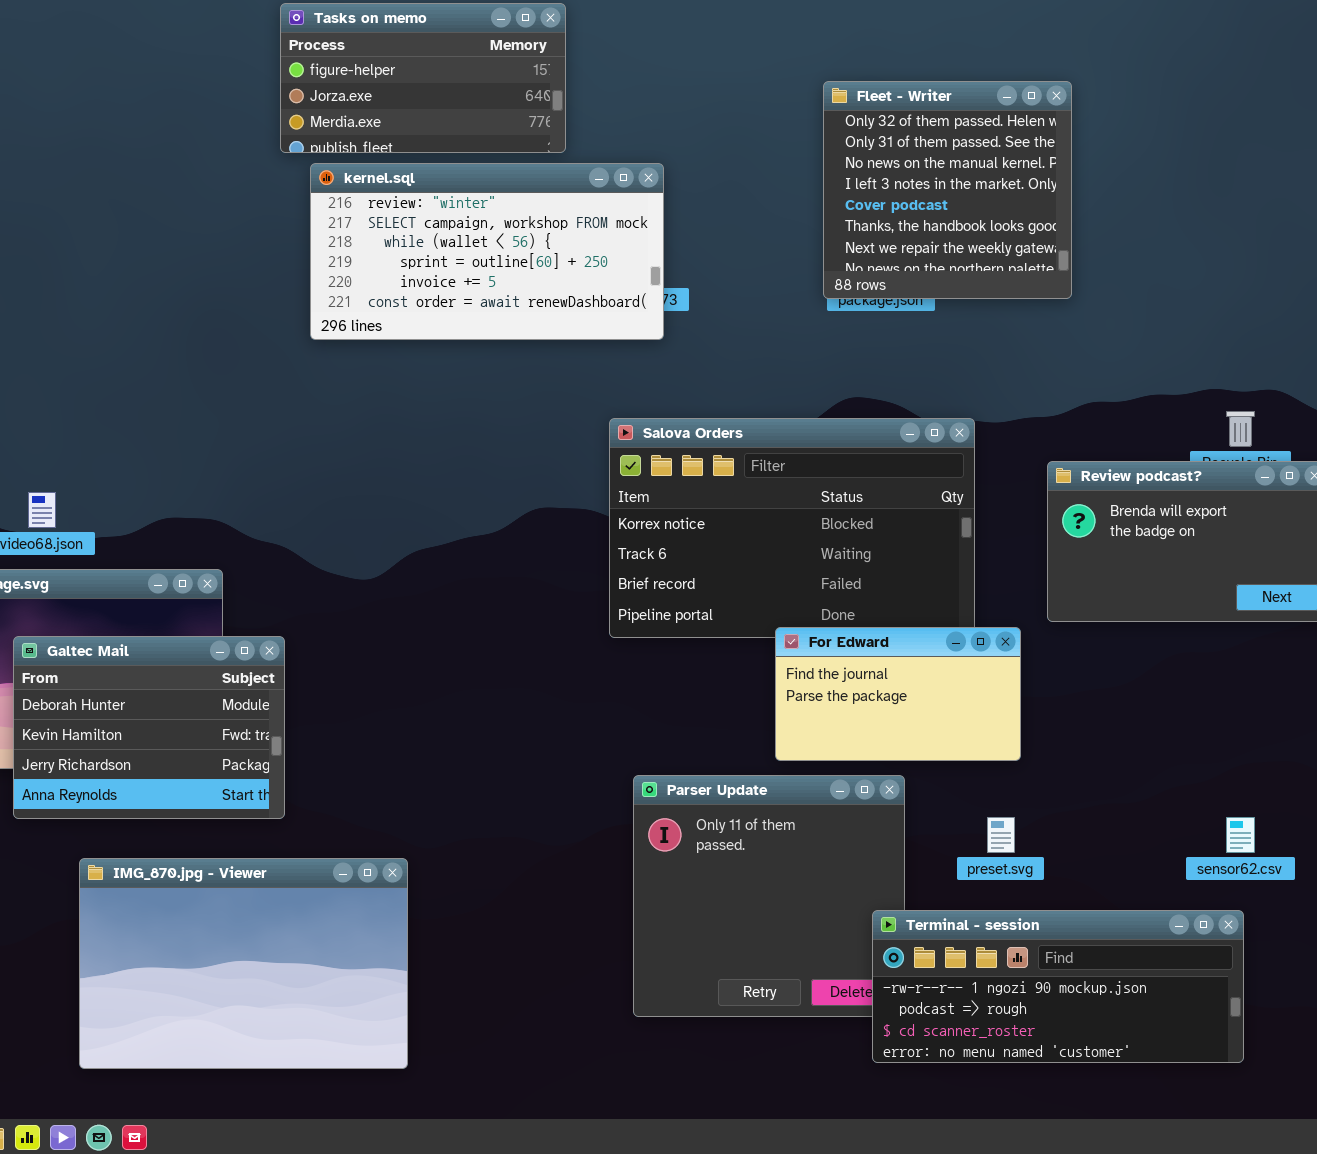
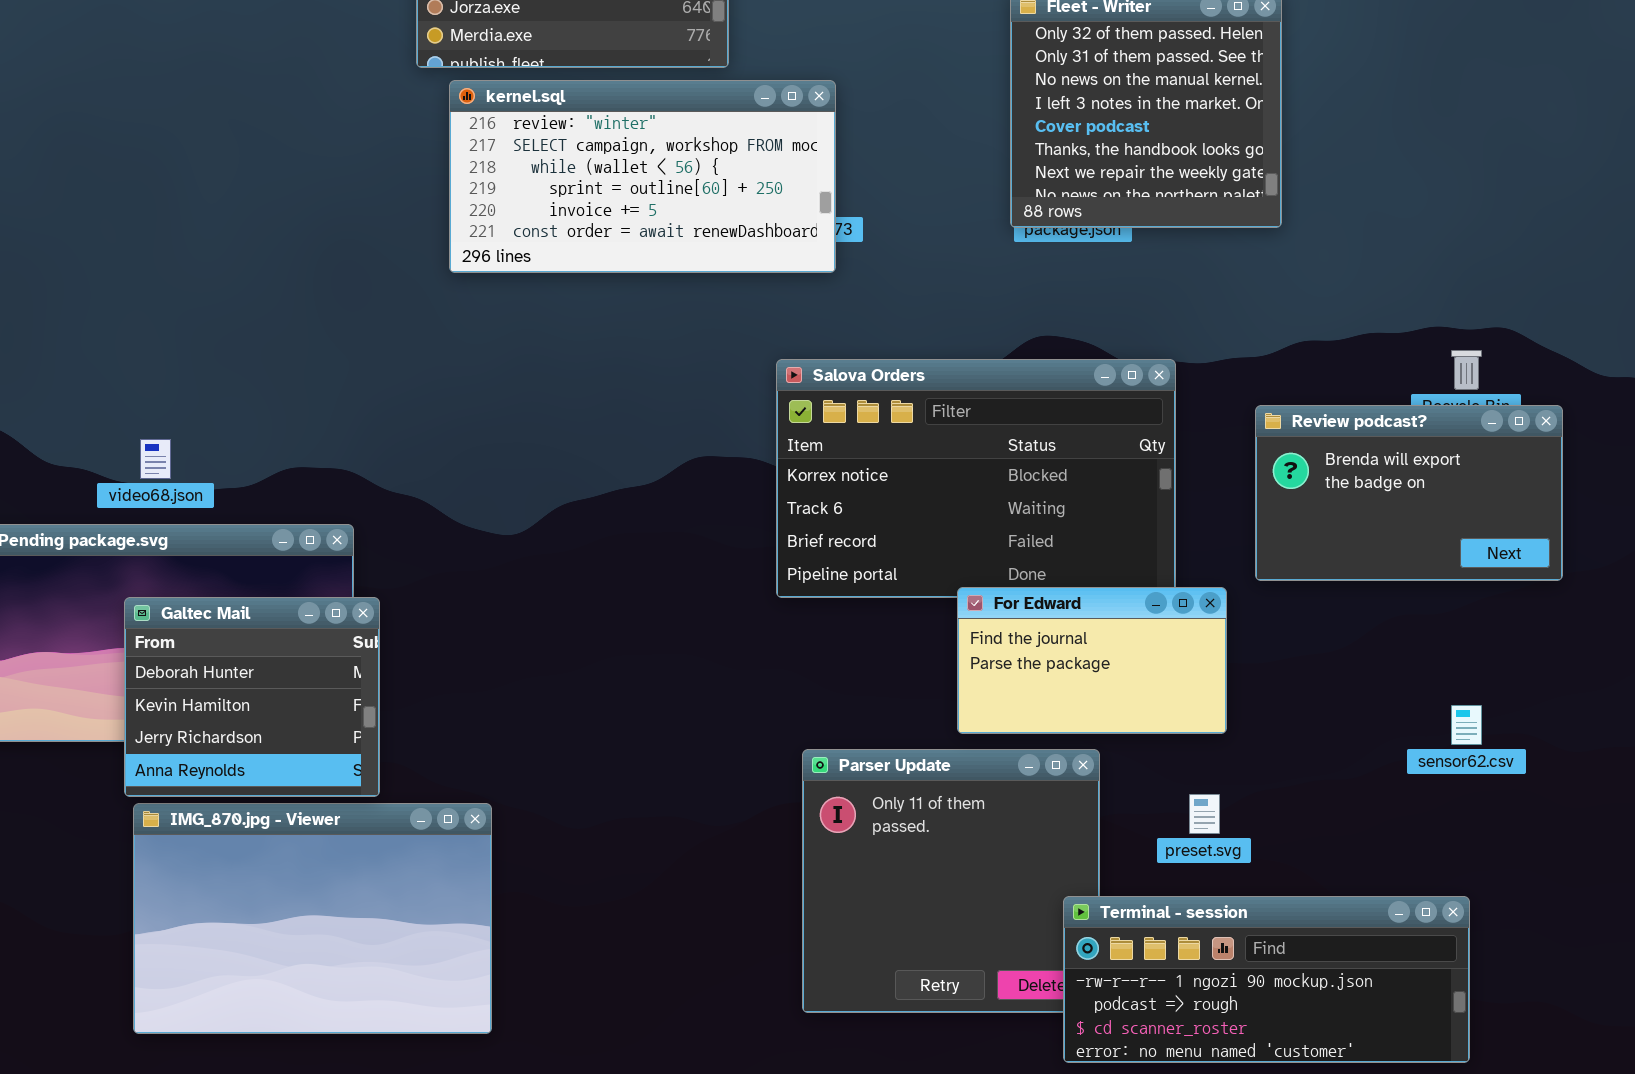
Galtec Mail: [13,636,285,819] -> [124,597,380,797], resized
sensor62.csv: [1226,817,1255,853] -> [1451,705,1482,745], moved
IMG_870.jpg - Viewer: [79,858,408,1069] -> [133,803,492,1034], moved

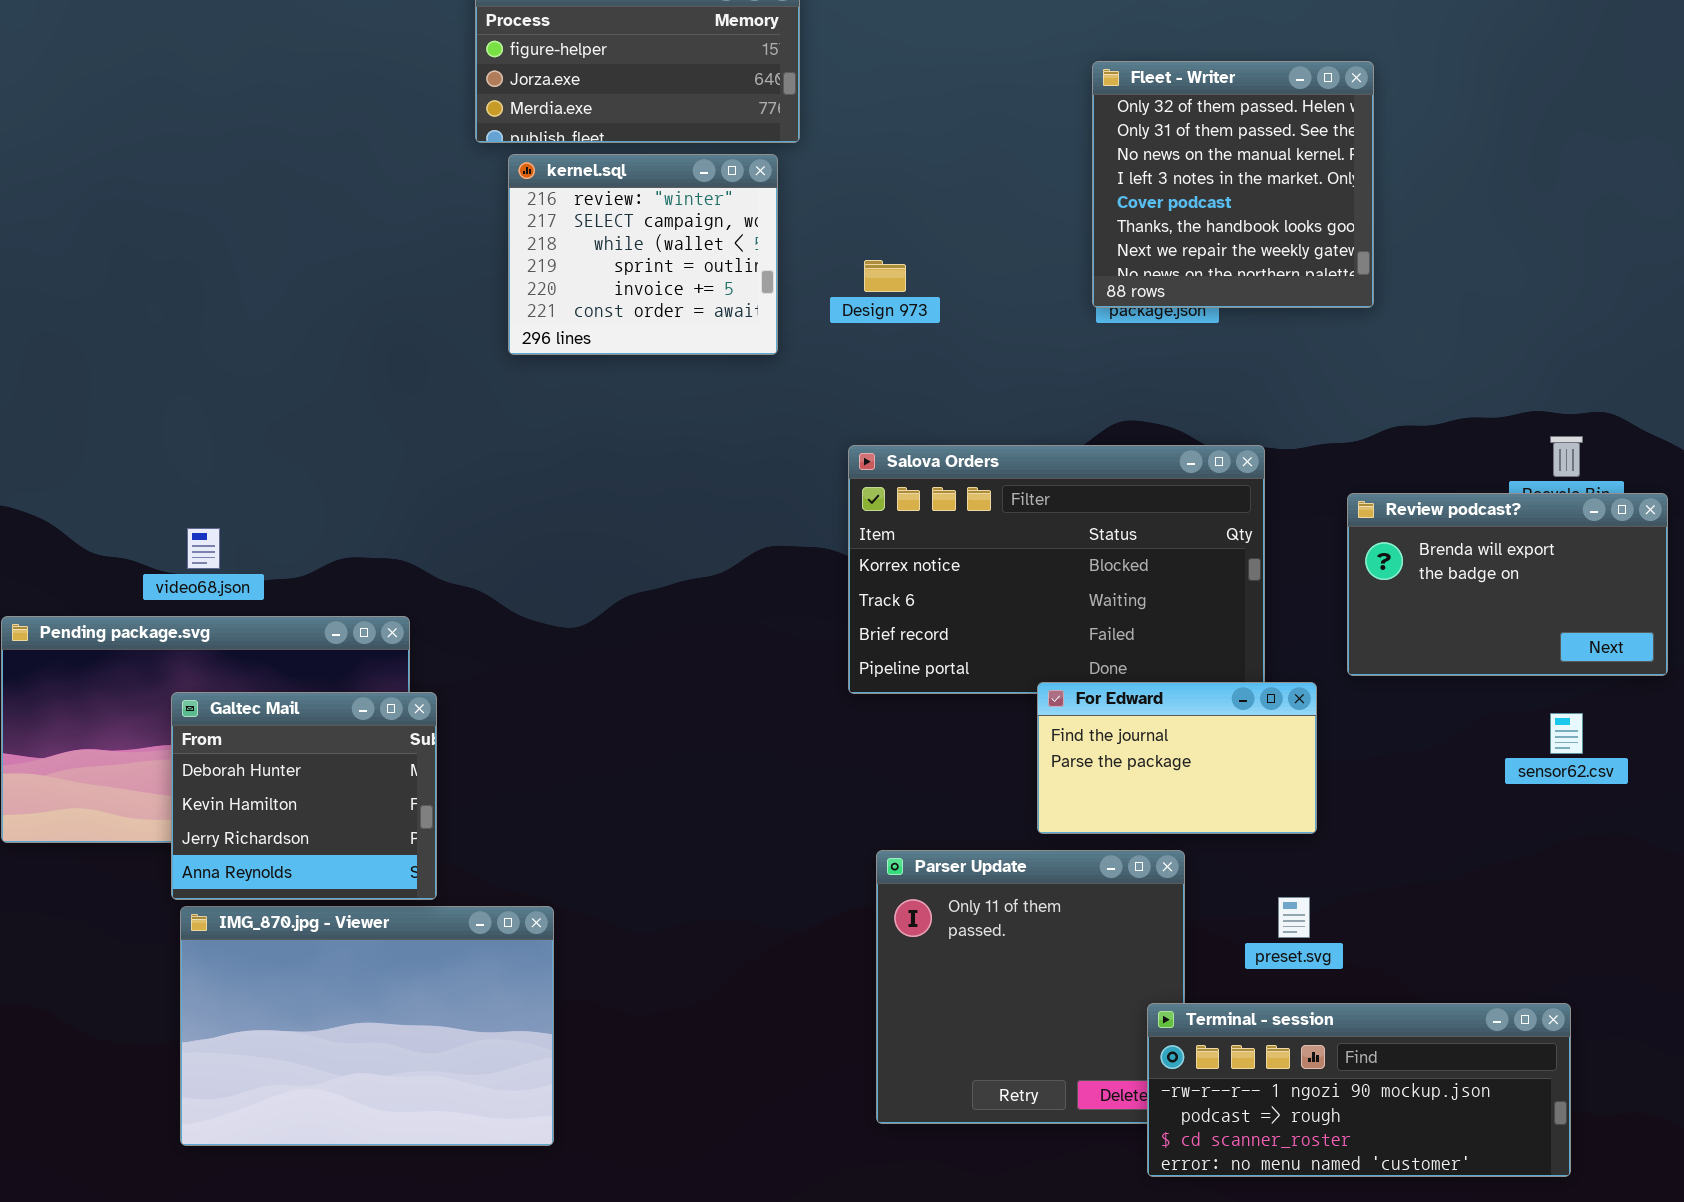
kernel.sql: [449,80,836,273] -> [508,154,778,355], resized
sensor62.csv: [1451,705,1482,745] -> [1550,713,1583,754], moved

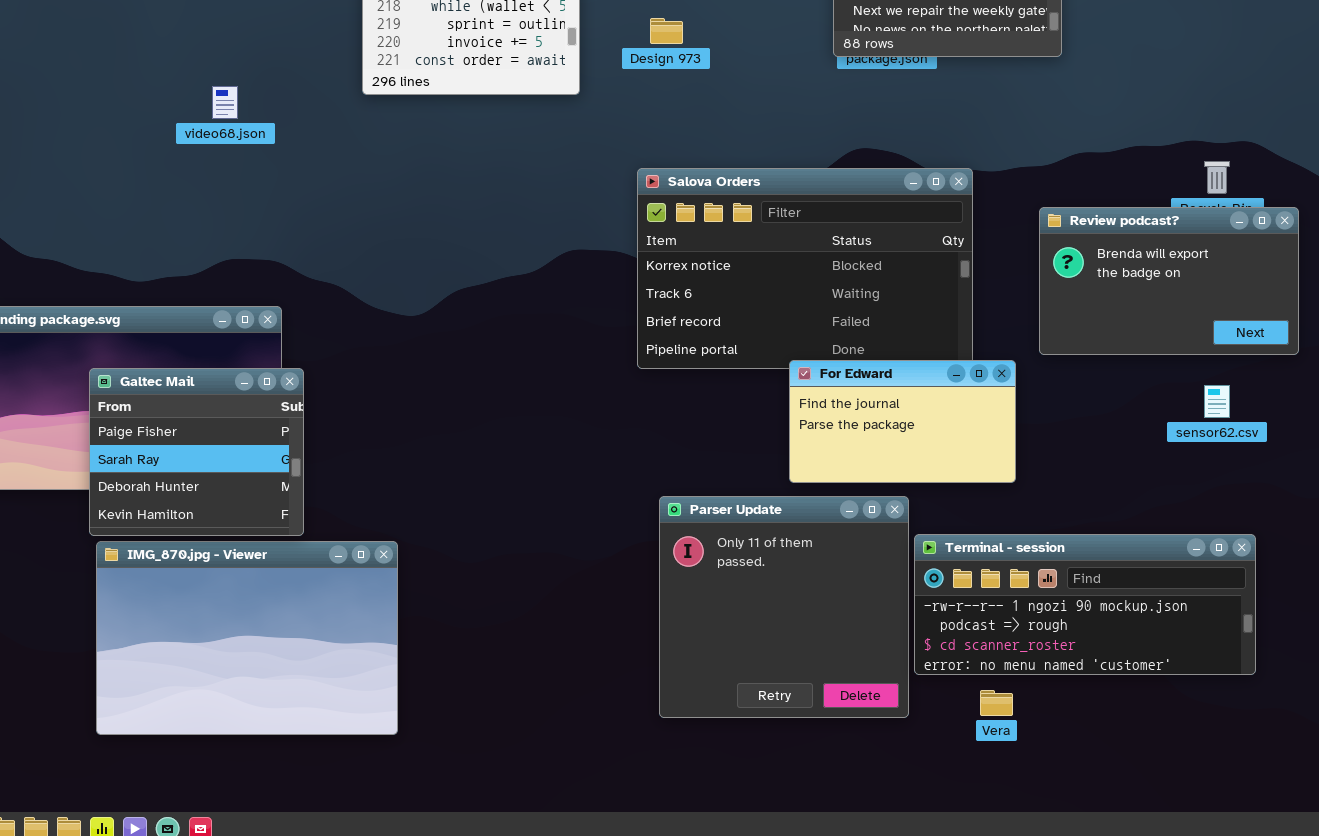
video68.json: [187,528,220,569] -> [212,86,238,119], moved
Galtec Mail: [171,692,437,900] -> [89,368,304,536], scrolled up 2 rows
Terminal - session: [1147,1003,1571,1177] -> [914,534,1256,675], moved

